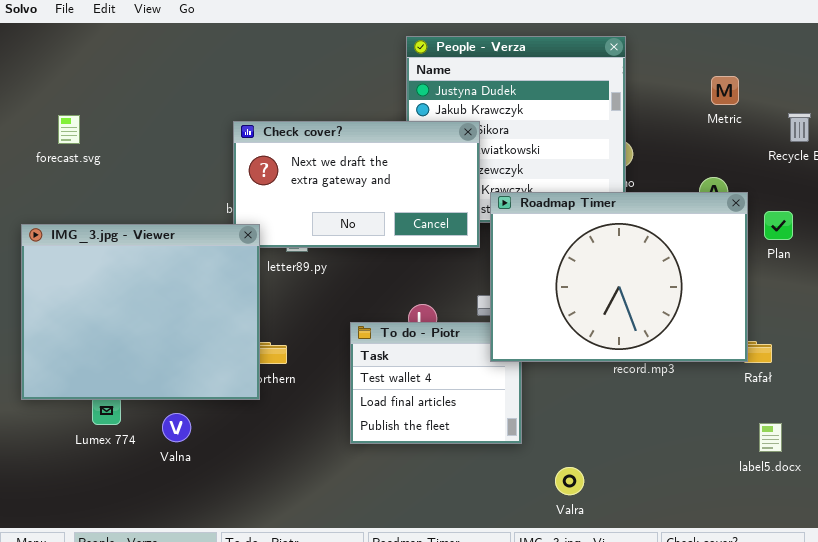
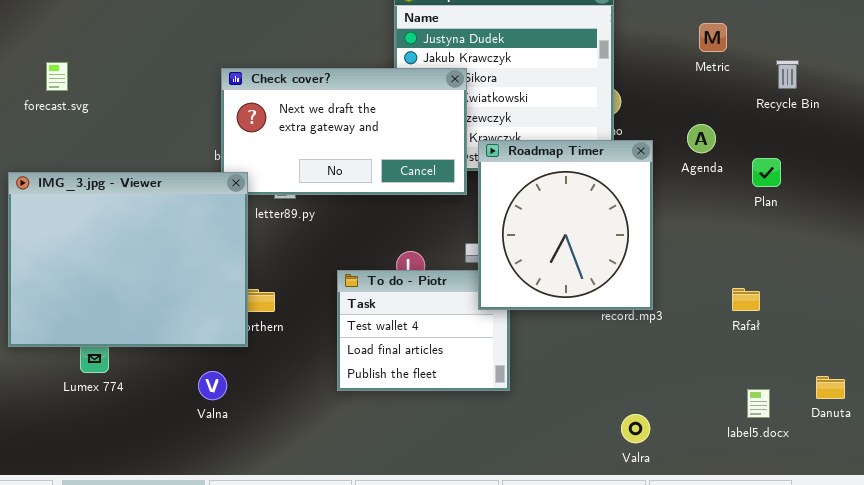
Roadmap Timer: [490,192,748,362] -> [478,140,653,310], resized
Valna: [162,413,191,442] -> [198,371,227,400], moved
label5.docx: [759,423,782,452] -> [747,389,770,418], moved
Valra: [555,467,584,495] -> [621,414,650,443], moved

